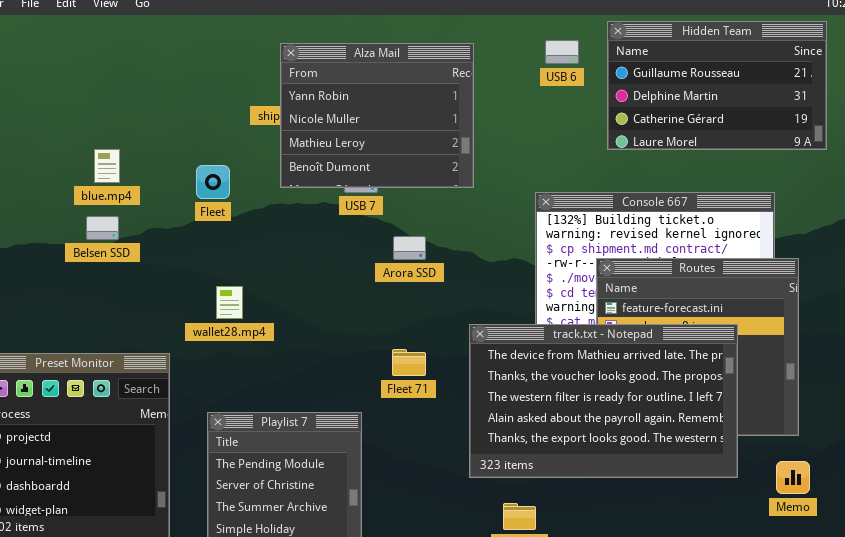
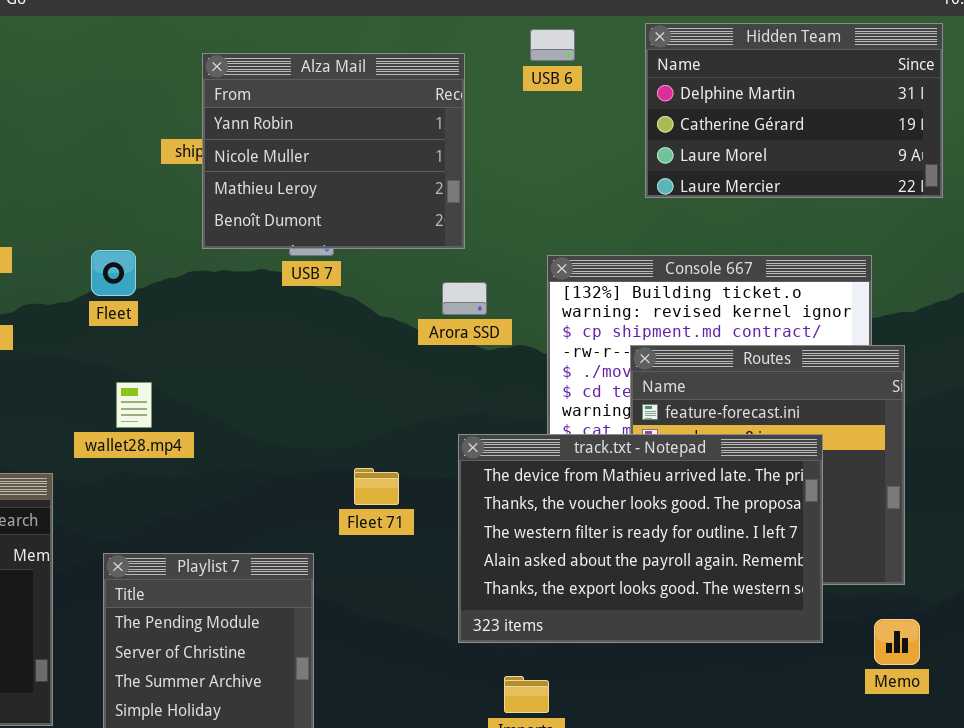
Hidden Team: [607,21,827,150] -> [645,23,943,198], scrolled down 1 row
USB 6: [545,40,579,64] -> [530,29,575,61], moved
Fleet: [196,165,230,199] -> [91,250,136,296], moved
Arora SSD: [393,236,426,260] -> [442,282,487,315], moved

